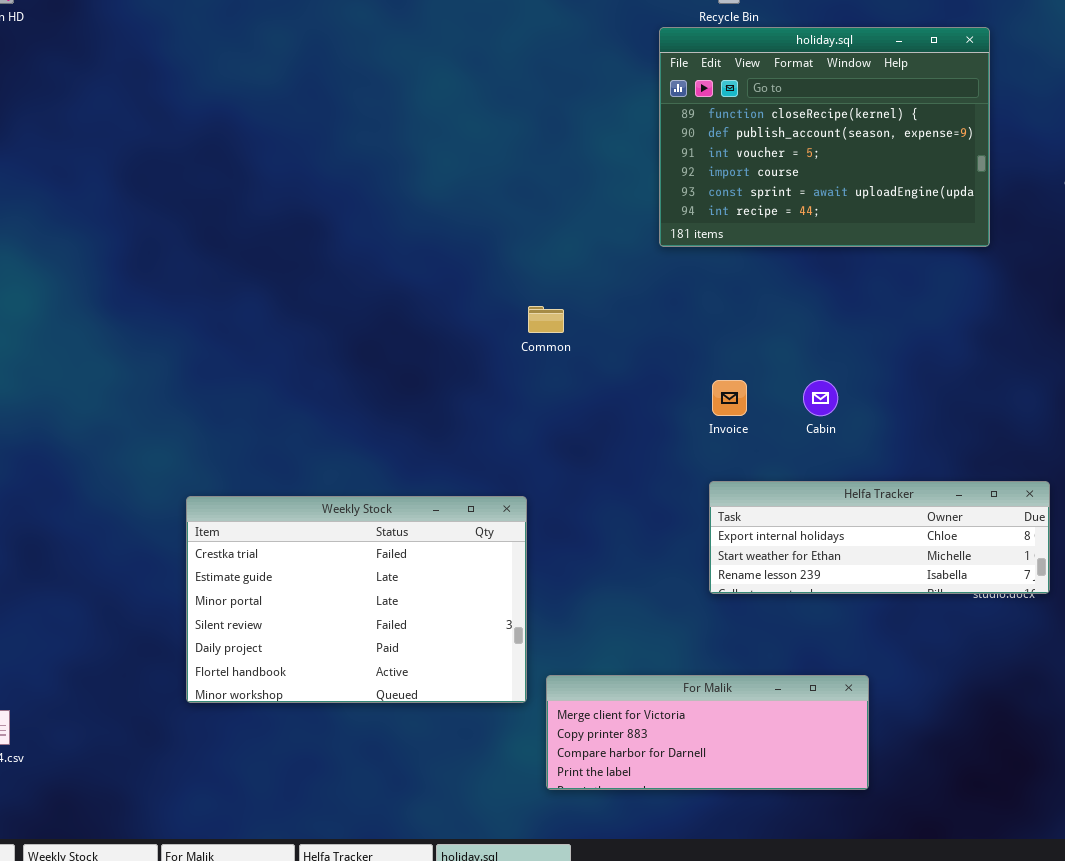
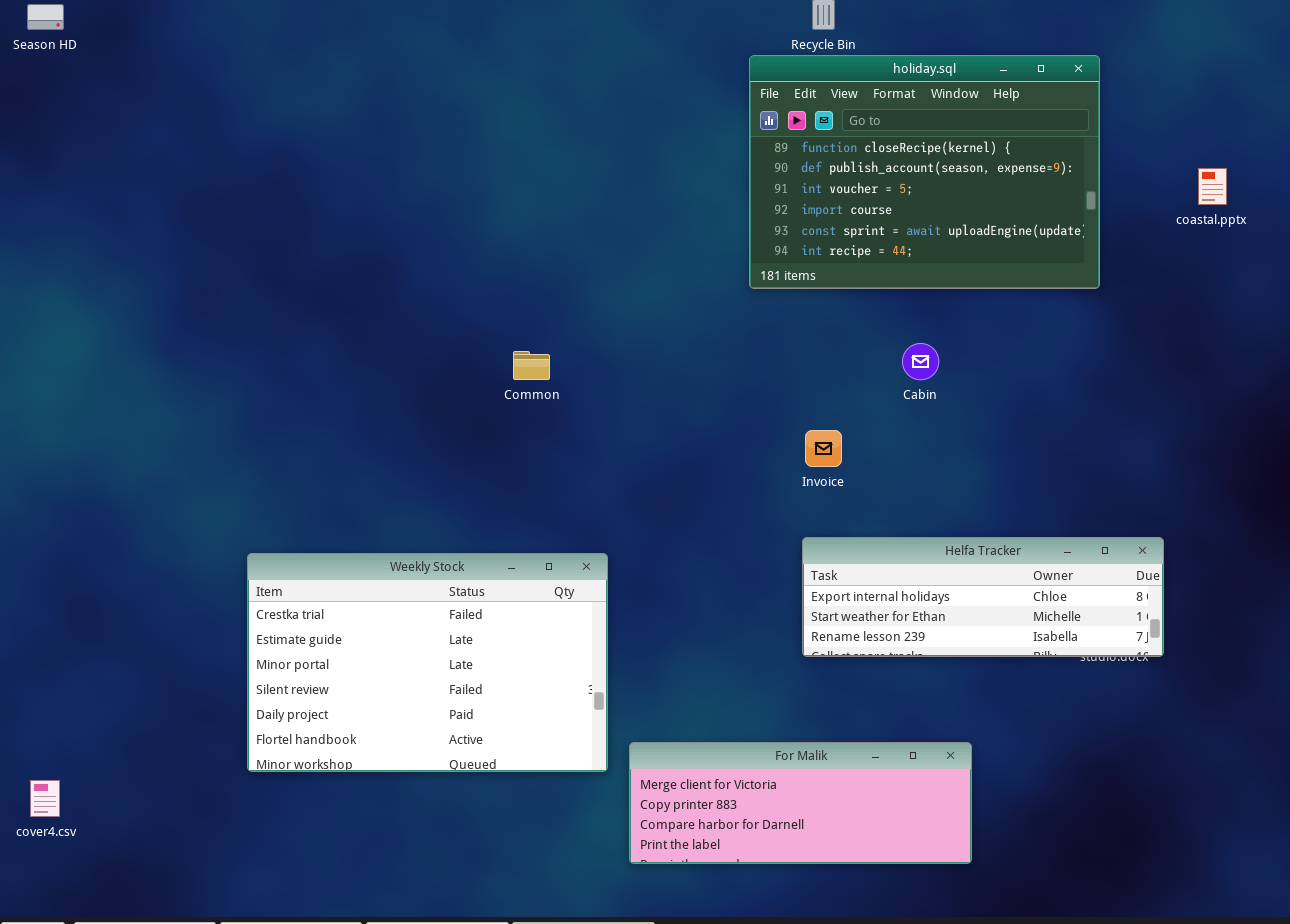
Common: [528,306,564,333] -> [513,351,550,380], moved
Cabin: [803,380,838,416] -> [902,343,939,380], moved

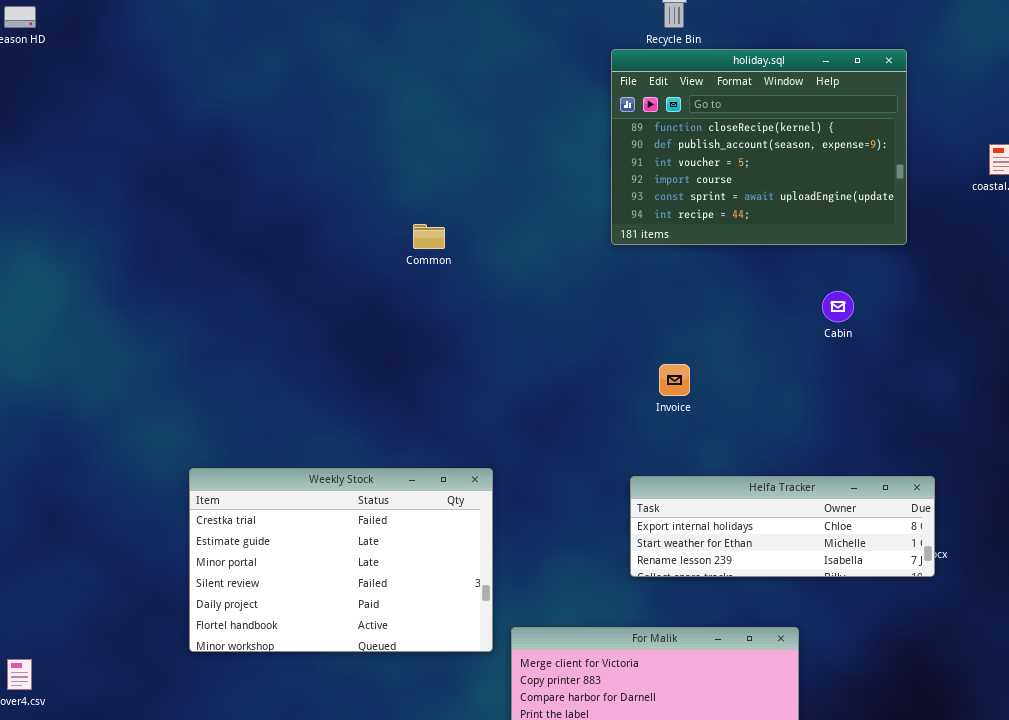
Cabin: [902,343,939,380] -> [822,291,854,322], moved
Common: [513,351,550,380] -> [413,224,445,249], moved
Helfa Tracker: [802,537,1164,657] -> [630,476,935,577], moved

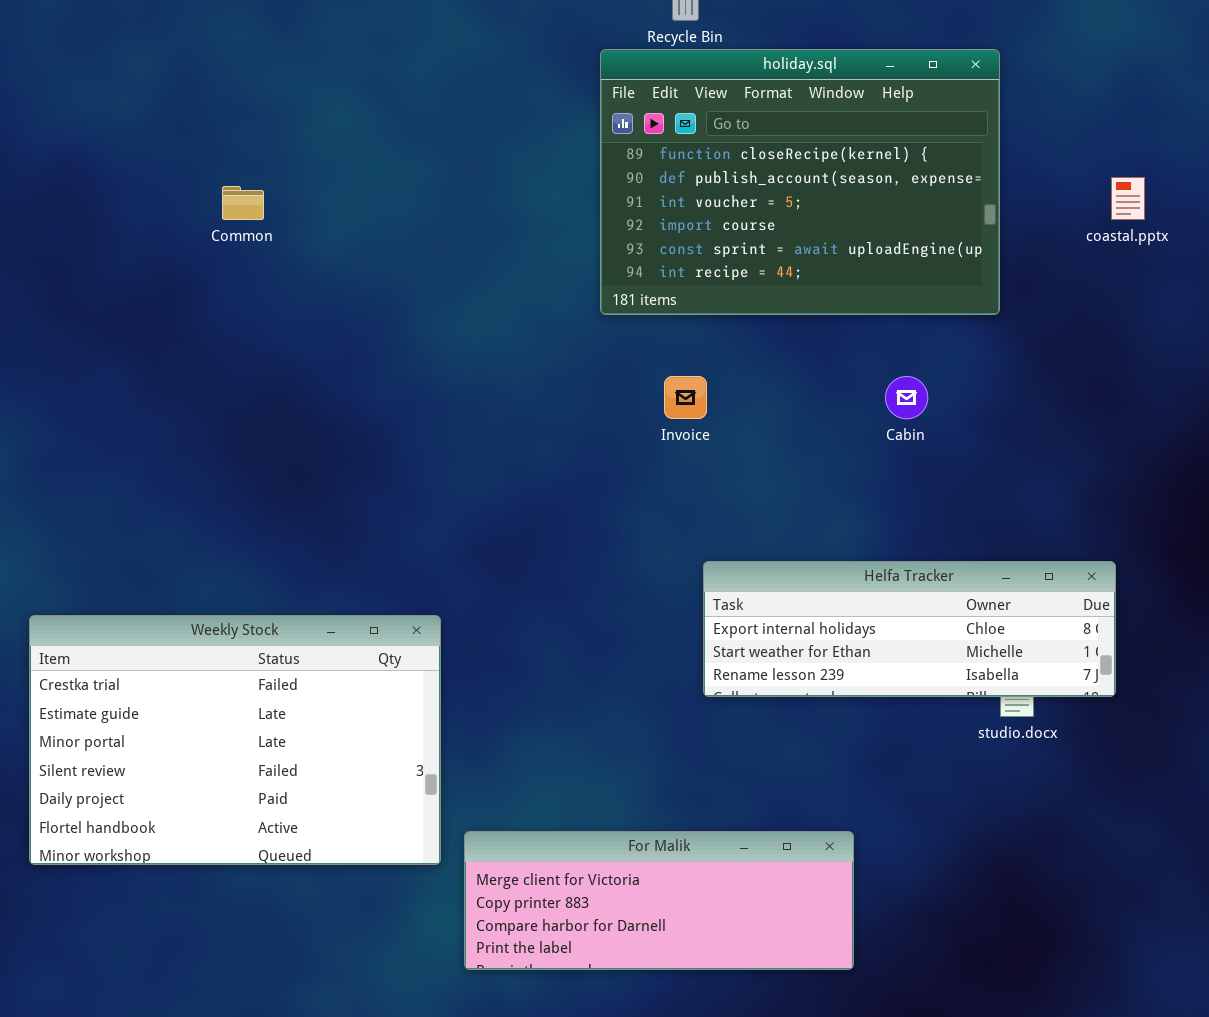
Common: [413,224,445,249] -> [222,186,264,220], moved
Invoice: [659,364,690,396] -> [664,376,707,419], moved
Helfa Tracker: [630,476,935,577] -> [703,561,1116,697], moved

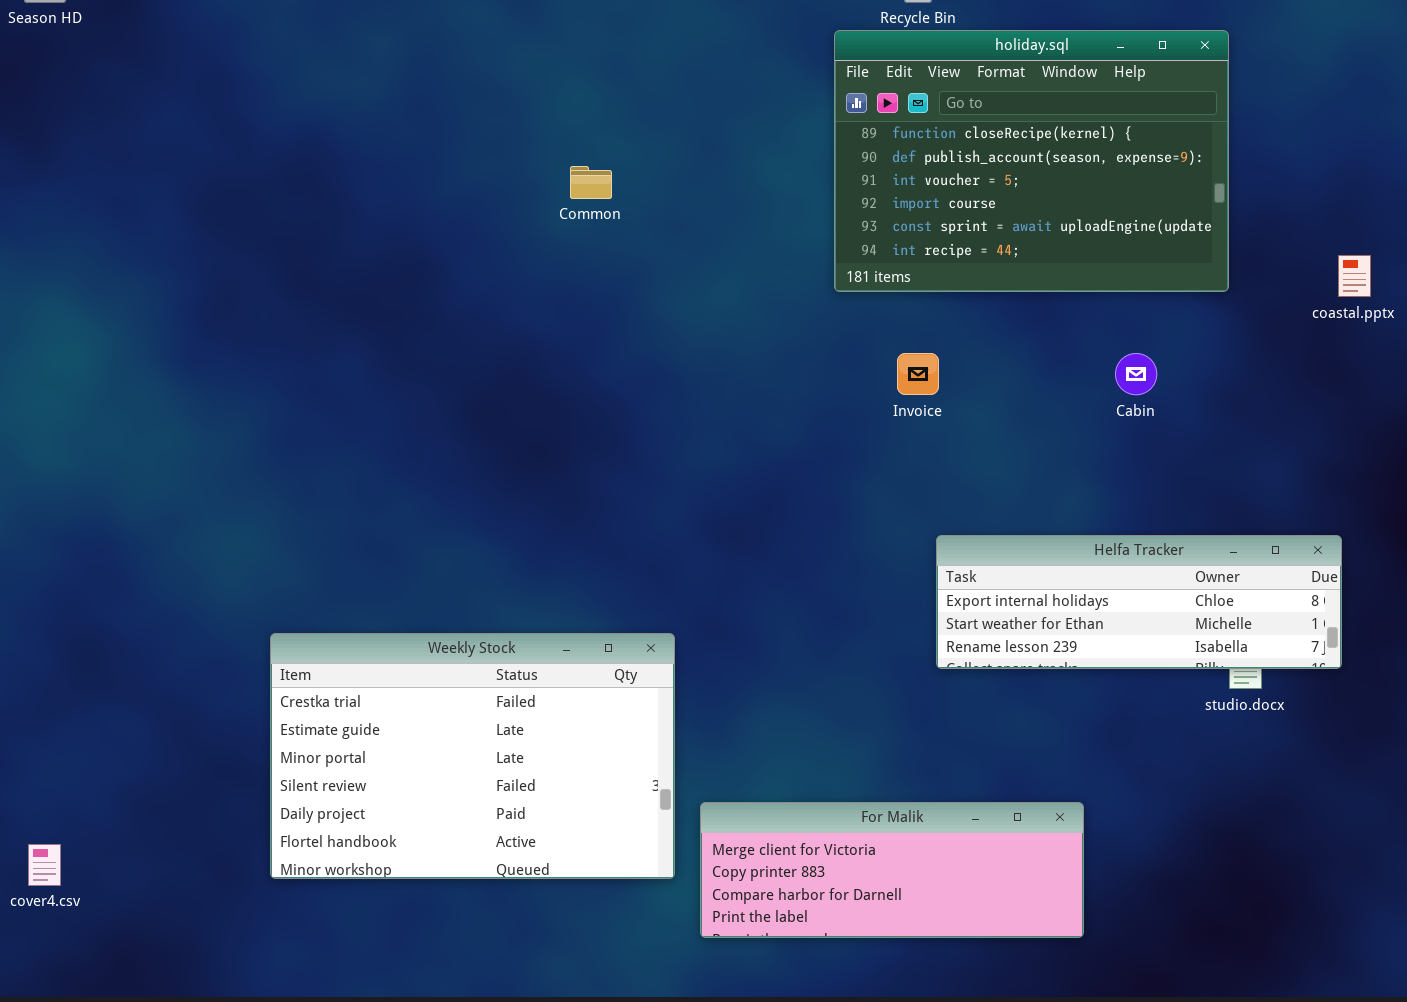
coastal.pptx: [1111,177,1145,220] -> [1338,255,1371,297], moved
Common: [222,186,264,220] -> [570,166,612,199], moved
Weekly Stock: [29,615,441,865] -> [270,633,675,879], moved

